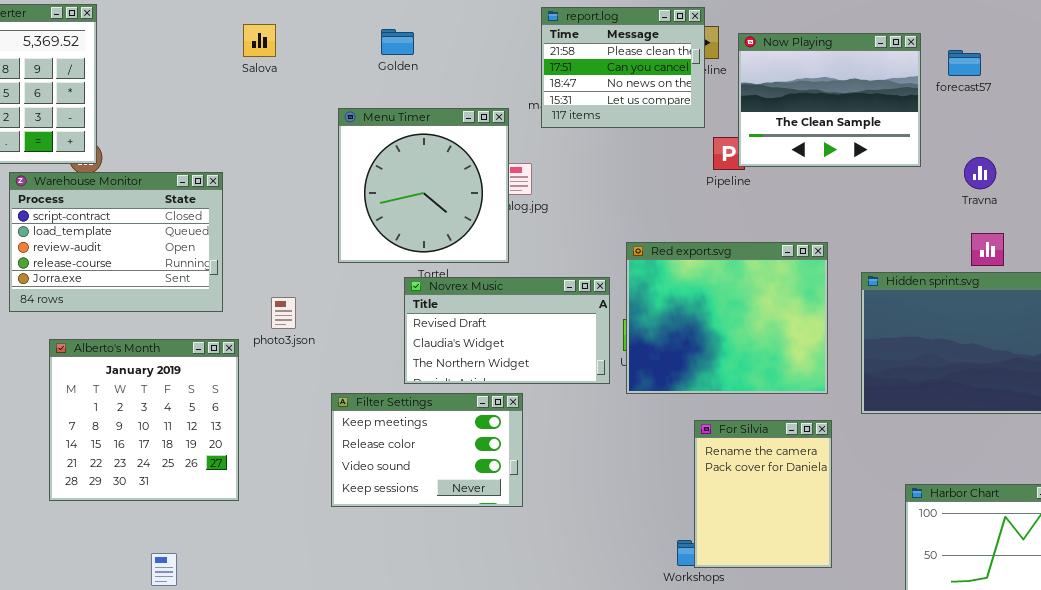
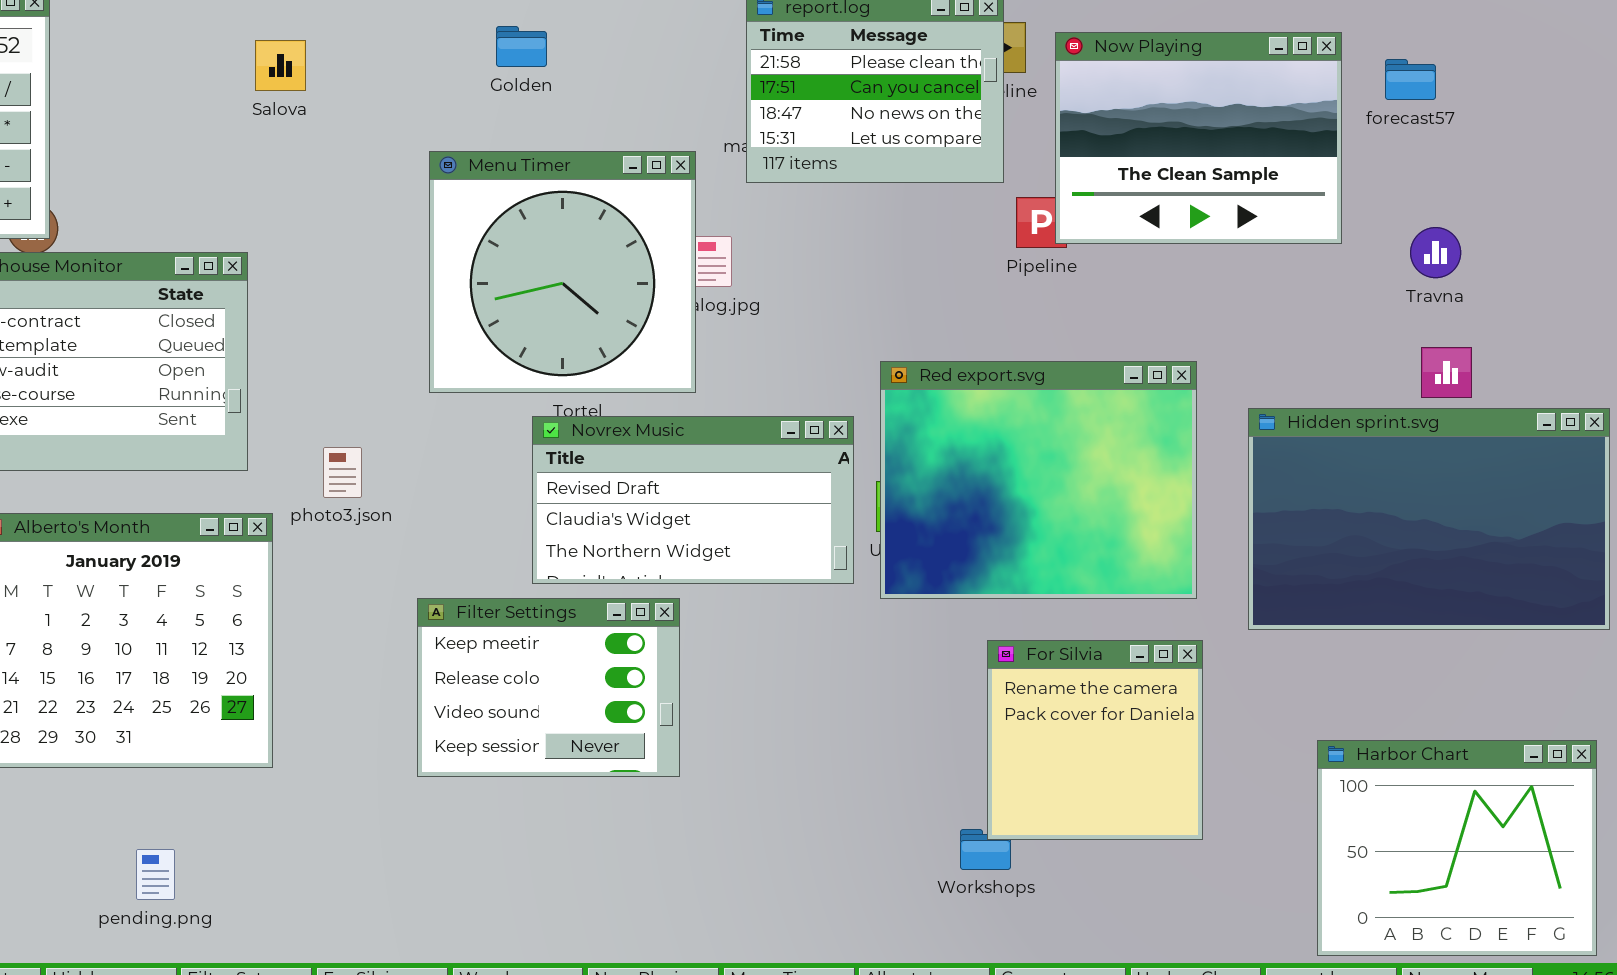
Salova: [243,24,276,57] -> [255,40,306,91], moved
Filter Settings: [331,393,523,507] -> [417,598,680,777], resized
For Silvia: [694,420,832,568] -> [987,640,1203,840], resized

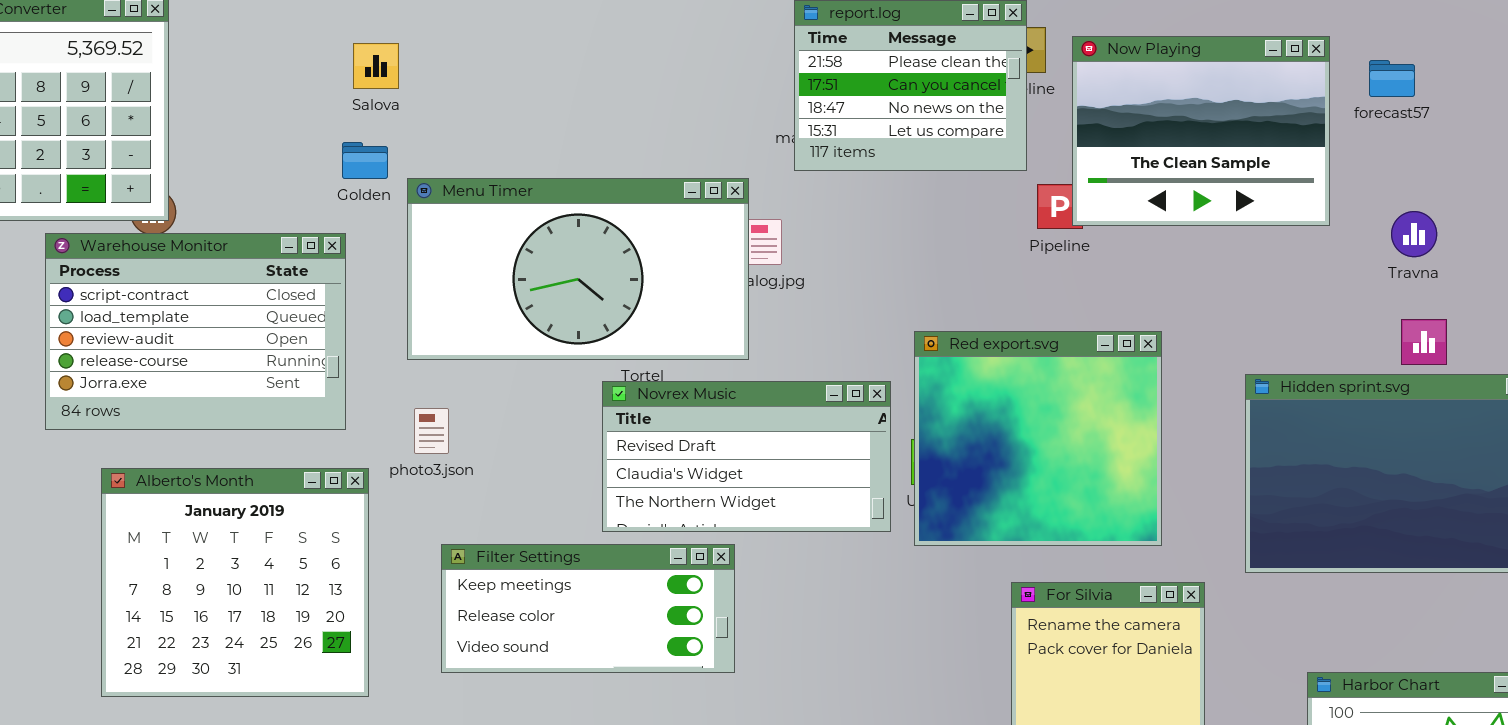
Golden: [496,26,547,67] -> [342,142,388,179], moved
Menu Timer: [429,151,696,393] -> [407,178,749,360], resized
Red export.svg: [880,361,1197,599] -> [914,331,1162,546], resized
Filter Settings: [417,598,680,777] -> [441,544,735,673], resized

